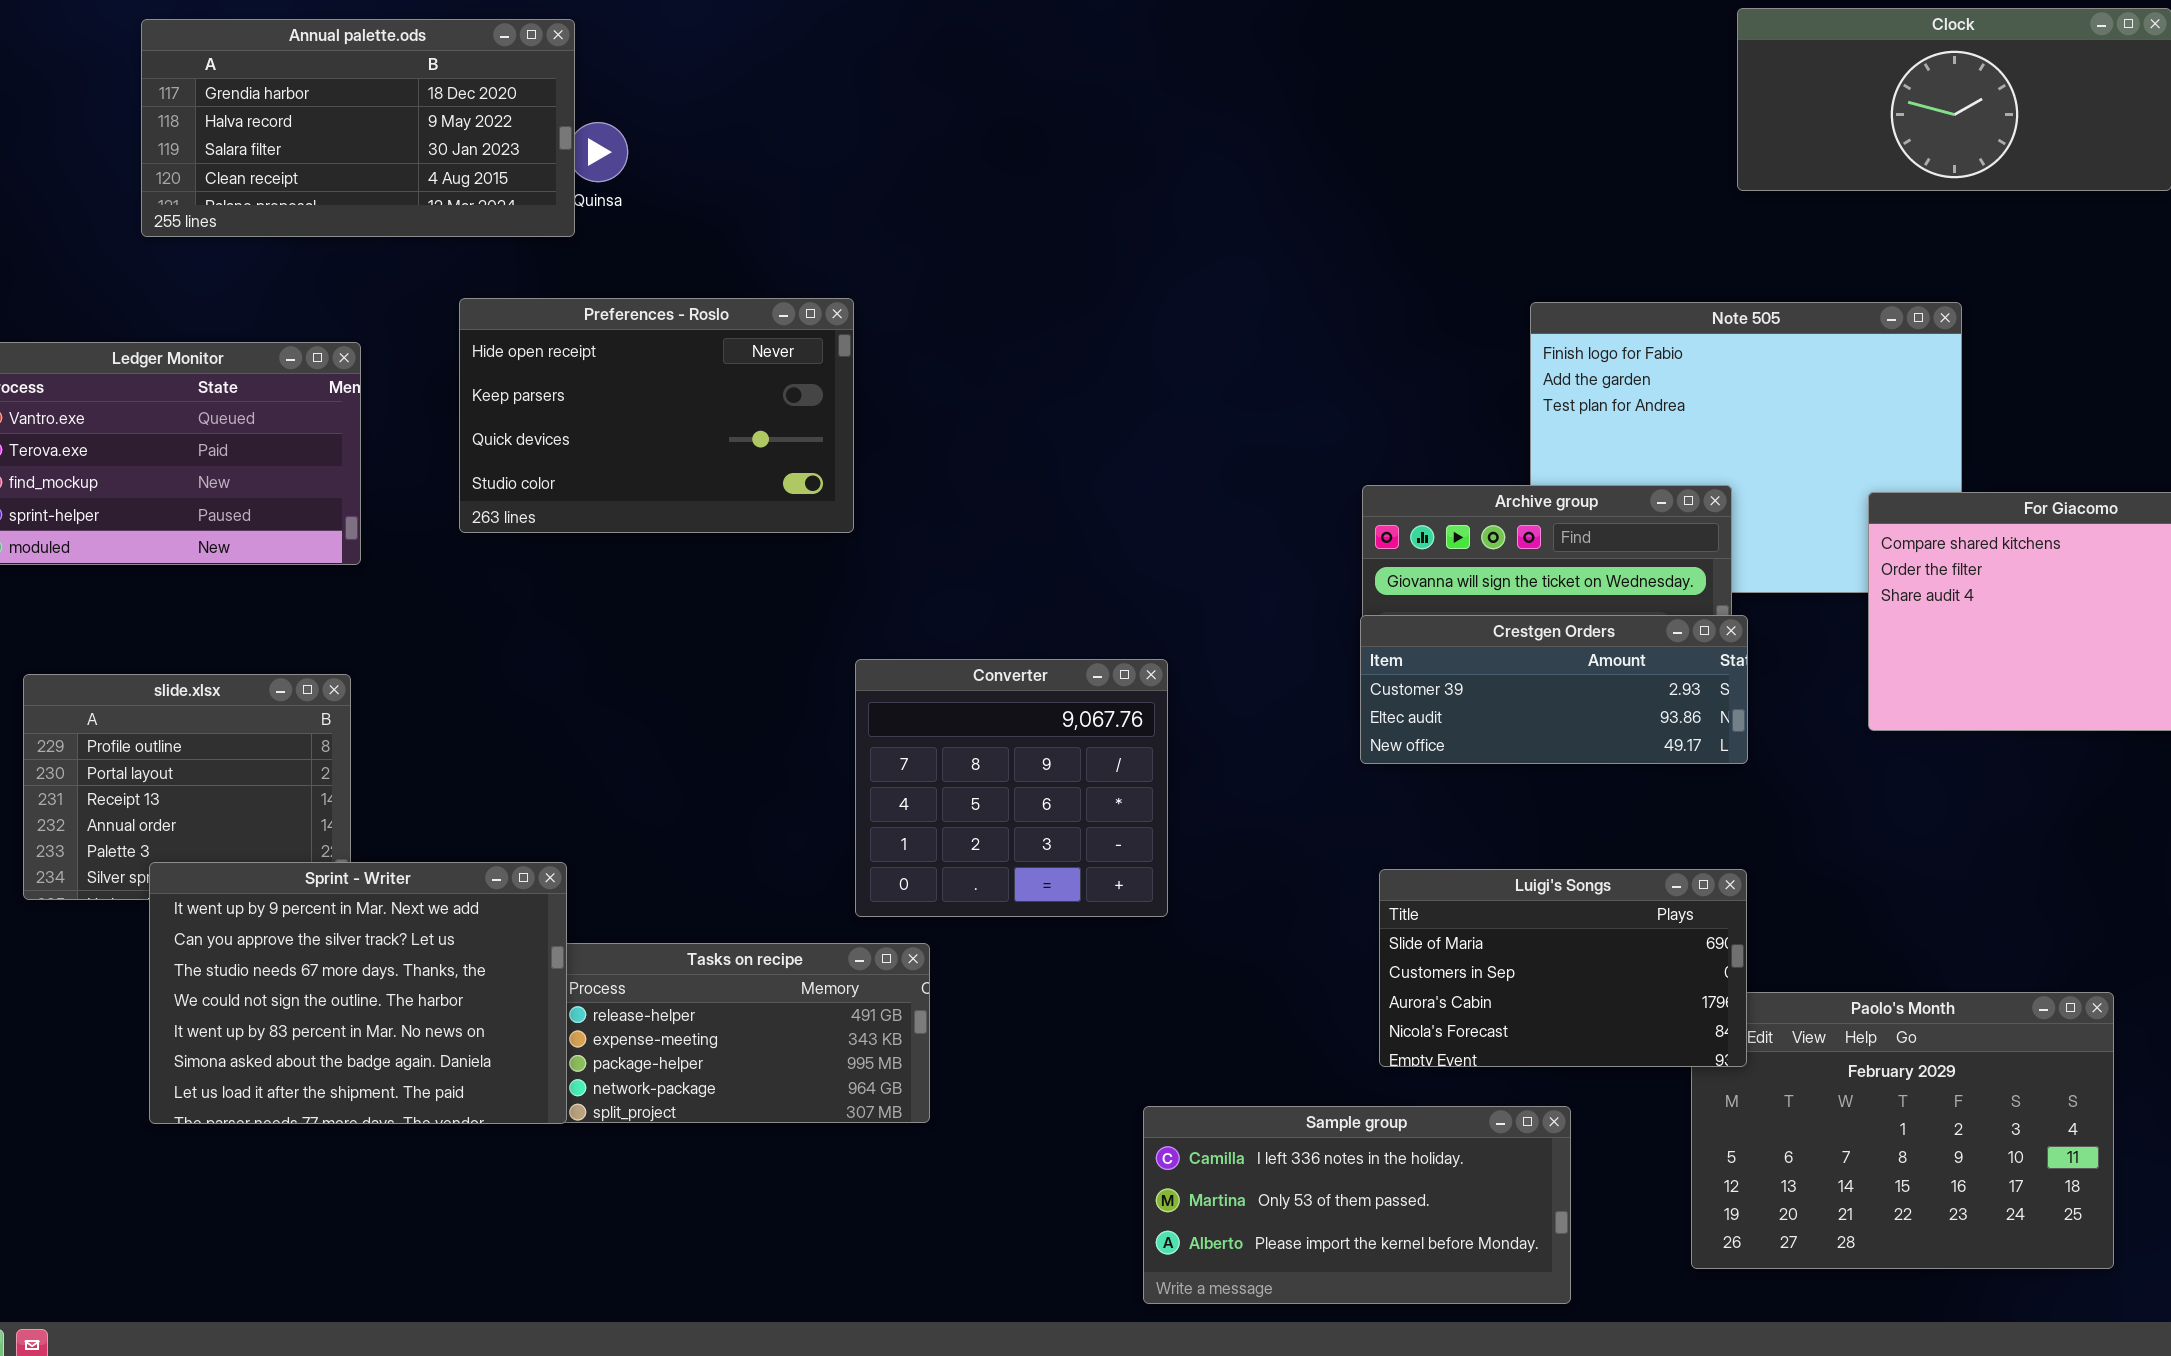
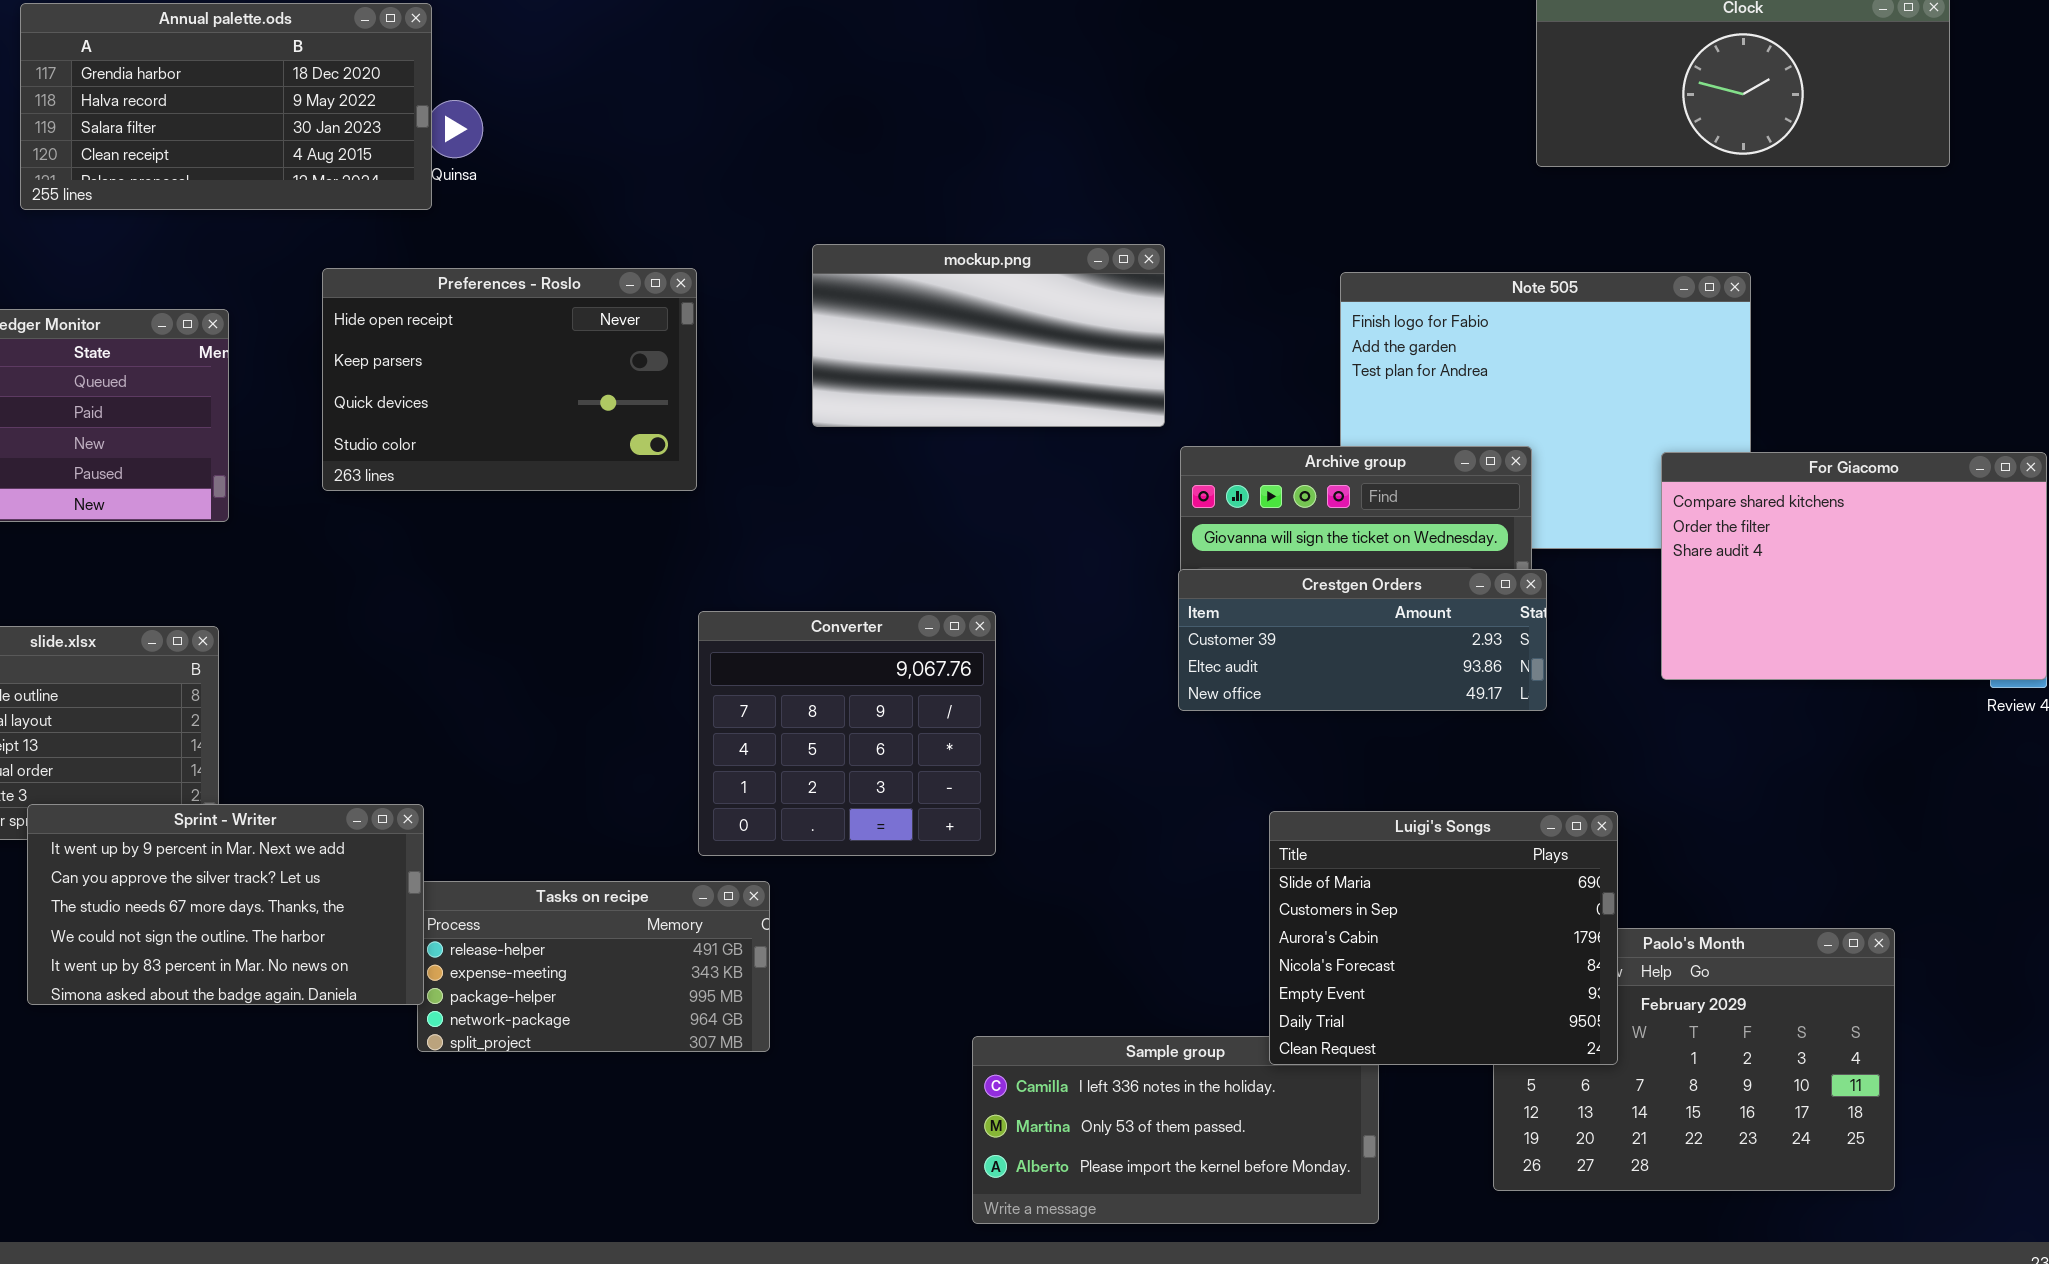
mockup.png: none -> [812,244,1165,427], opened
Sprint - Writer: [149,862,567,1124] -> [27,804,424,1005], resized
Luigi's Songs: [1379,869,1747,1067] -> [1269,811,1618,1065], moved, resized

